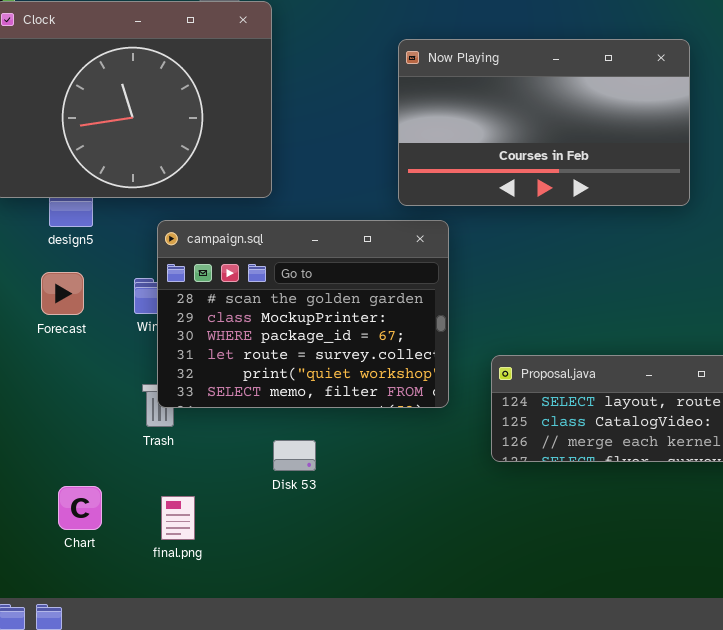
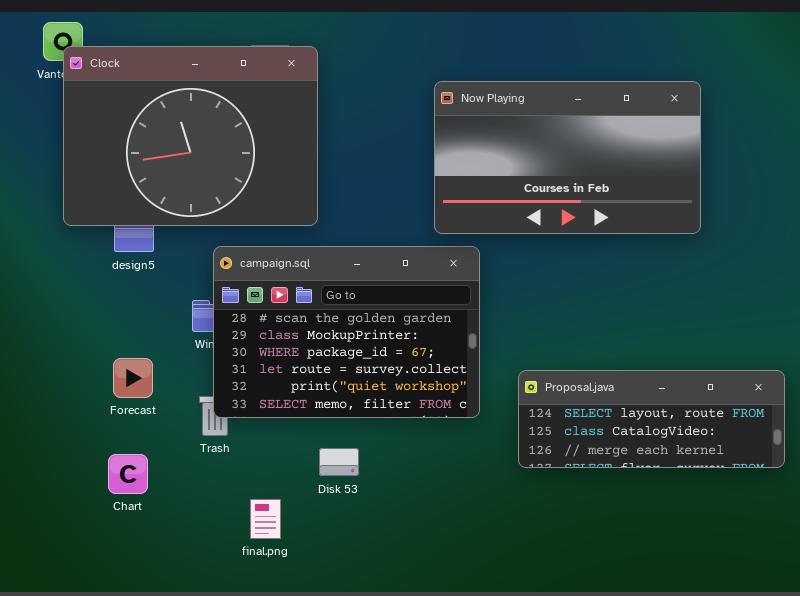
Forecast: [41,272,84,315] -> [113,358,153,398], moved
Chart: [58,486,102,530] -> [108,454,148,494], moved
final.png: [161,496,195,540] -> [250,499,281,539], moved

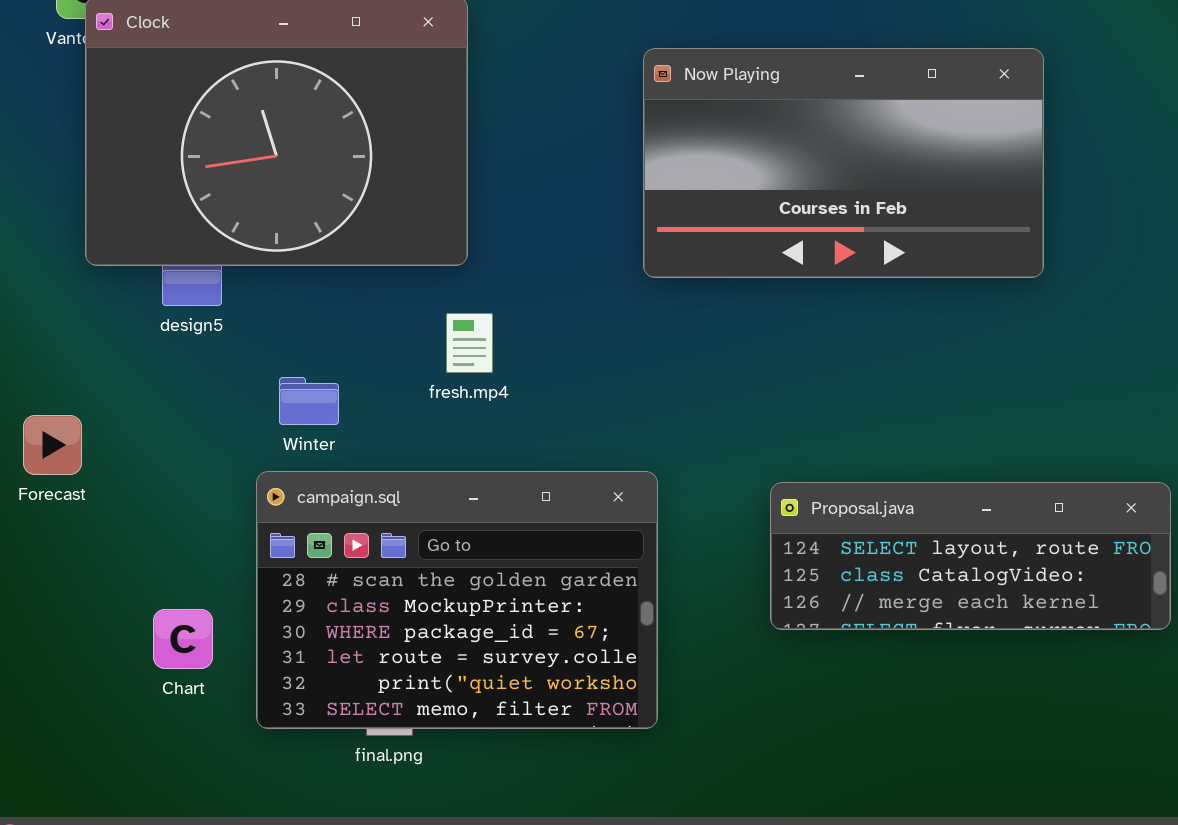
campaign.sql: [213,246,480,418] -> [256,471,658,729], moved
Forecast: [113,358,153,398] -> [23,415,82,475], moved

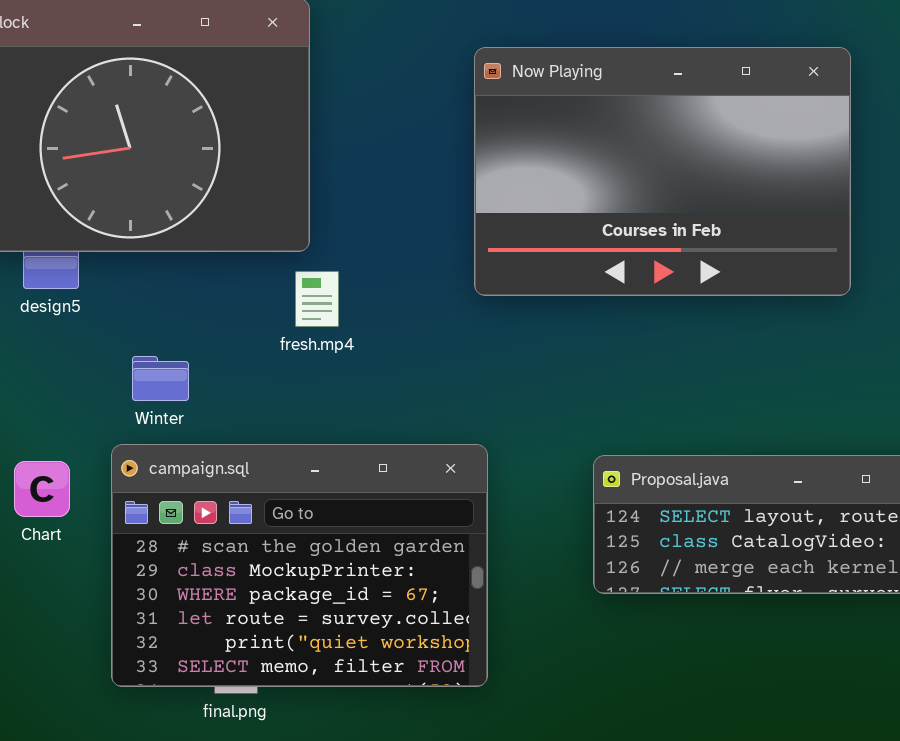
Now Playing: [643,48,1044,278] -> [474,47,851,296], resized
fresh.mp4: [446,313,493,373] -> [295,271,339,327], moved
Chart: [153,609,213,669] -> [14,461,70,517], moved

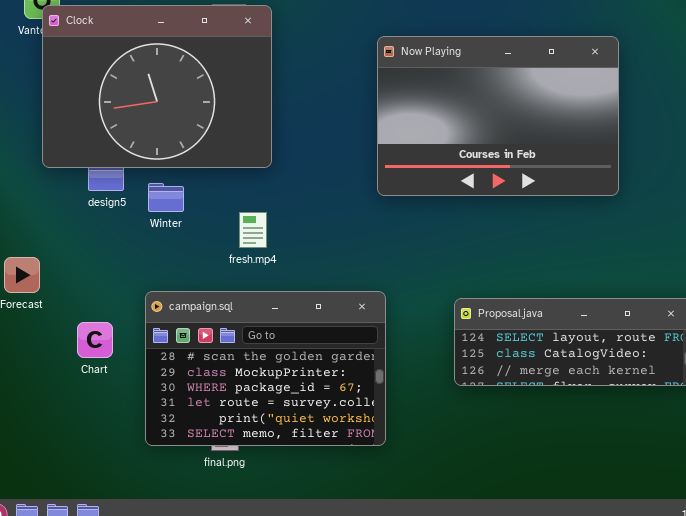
fresh.mp4: [295,271,339,327] -> [239,212,267,248], moved
Winter: [132,356,189,401] -> [148,183,184,212], moved
Chart: [14,461,70,517] -> [77,322,113,358], moved

